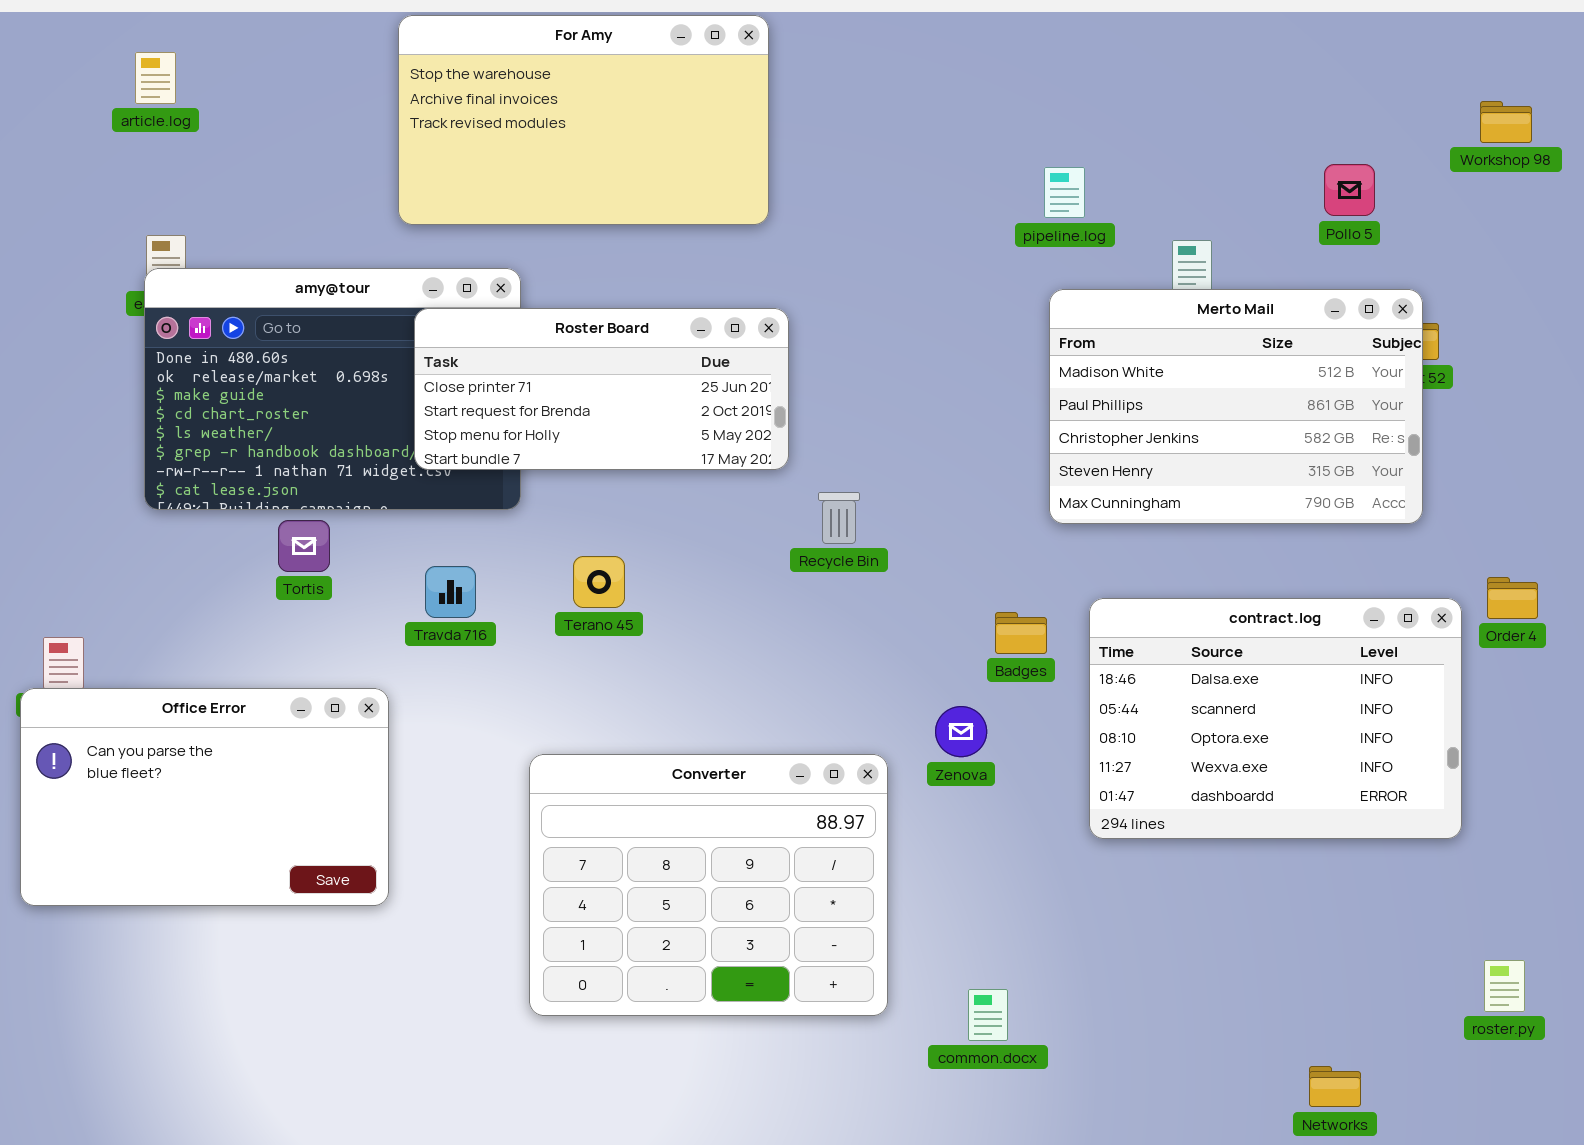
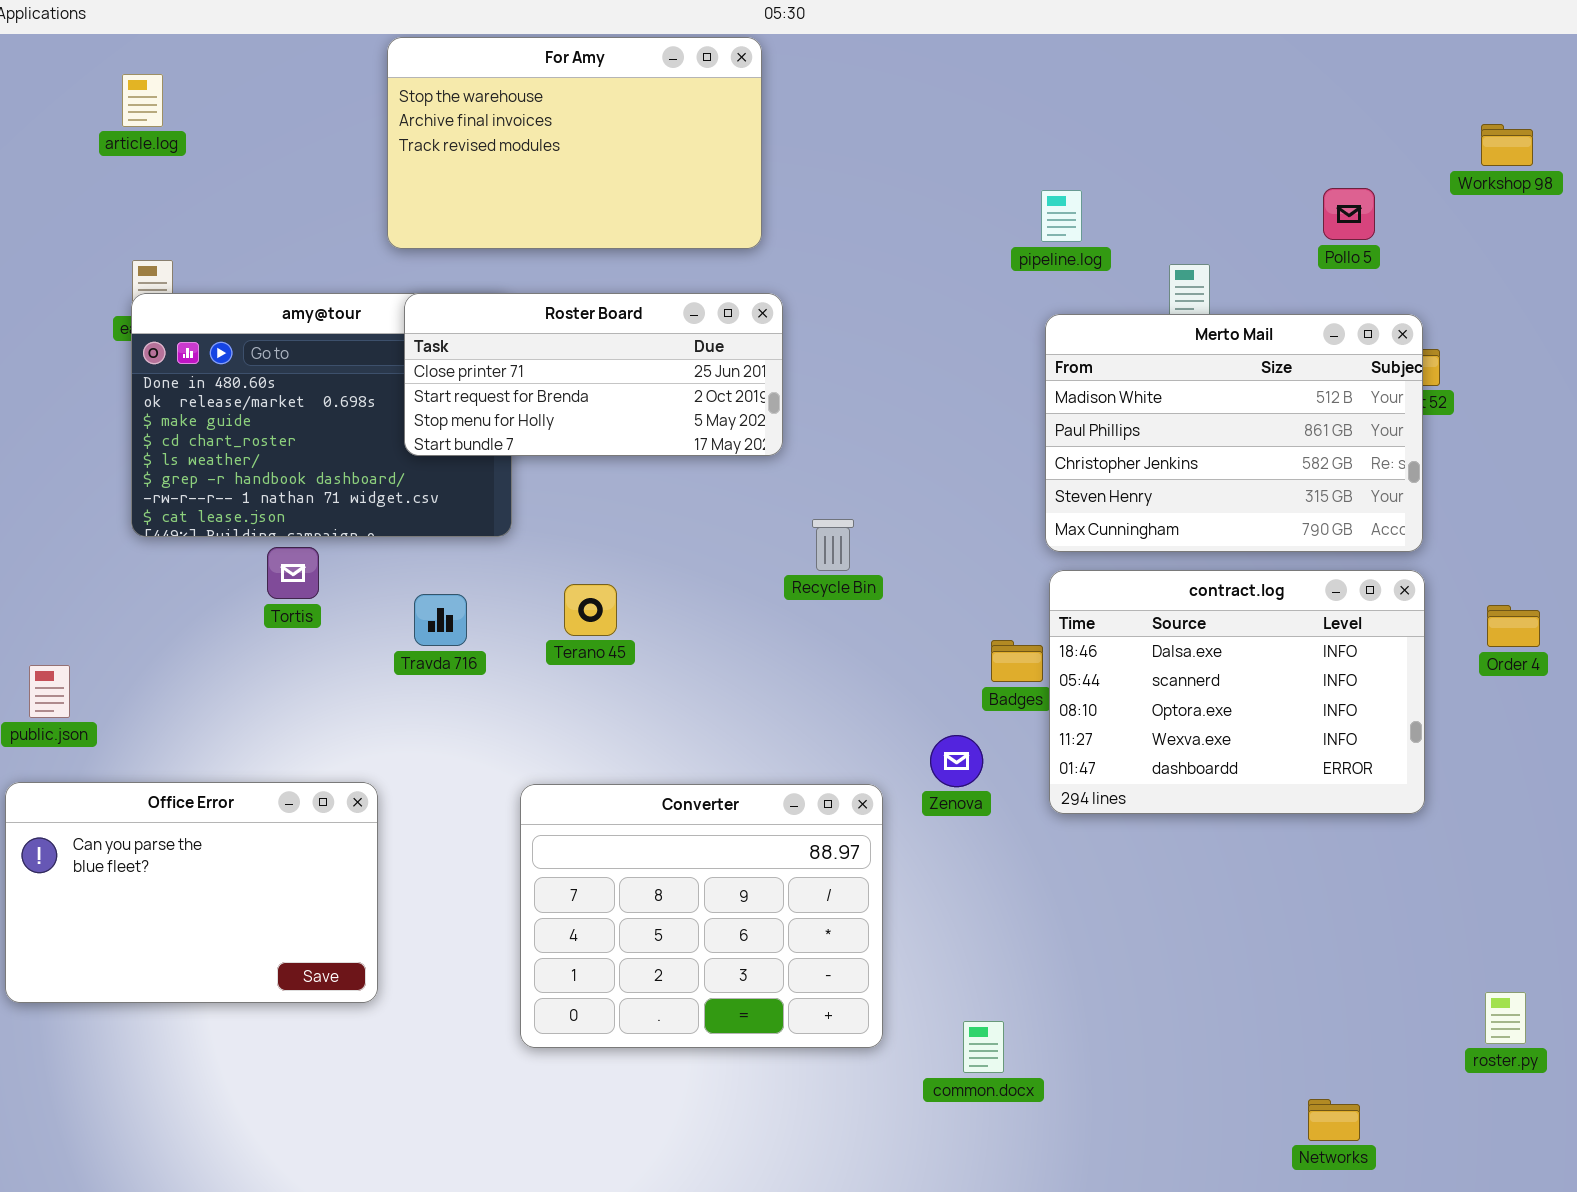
Roster Board: [414,308,789,470] -> [404,293,783,456], moved
contract.log: [1089,598,1462,839] -> [1049,570,1425,814], moved
Office Error: [20,688,389,906] -> [5,782,378,1003], moved

